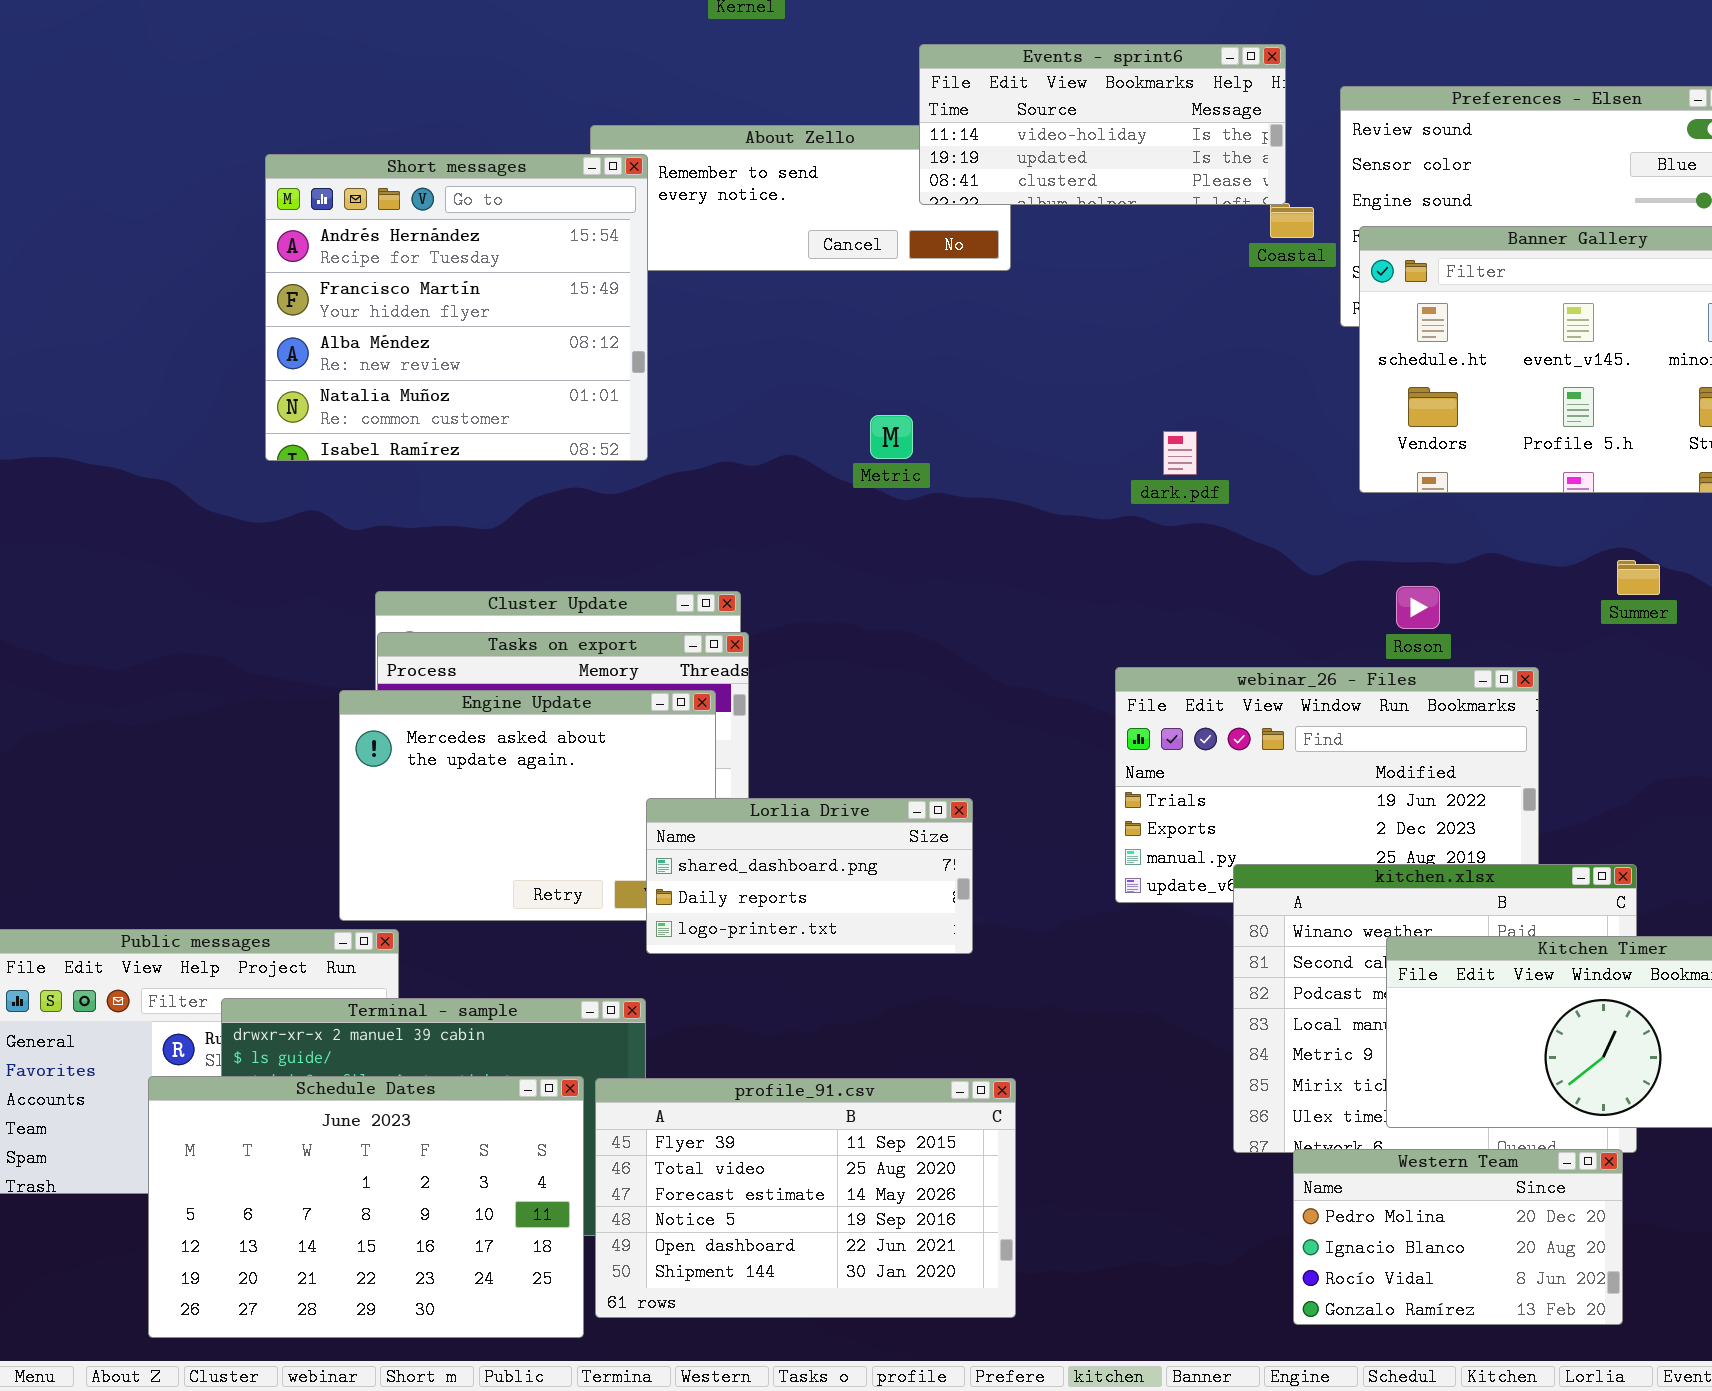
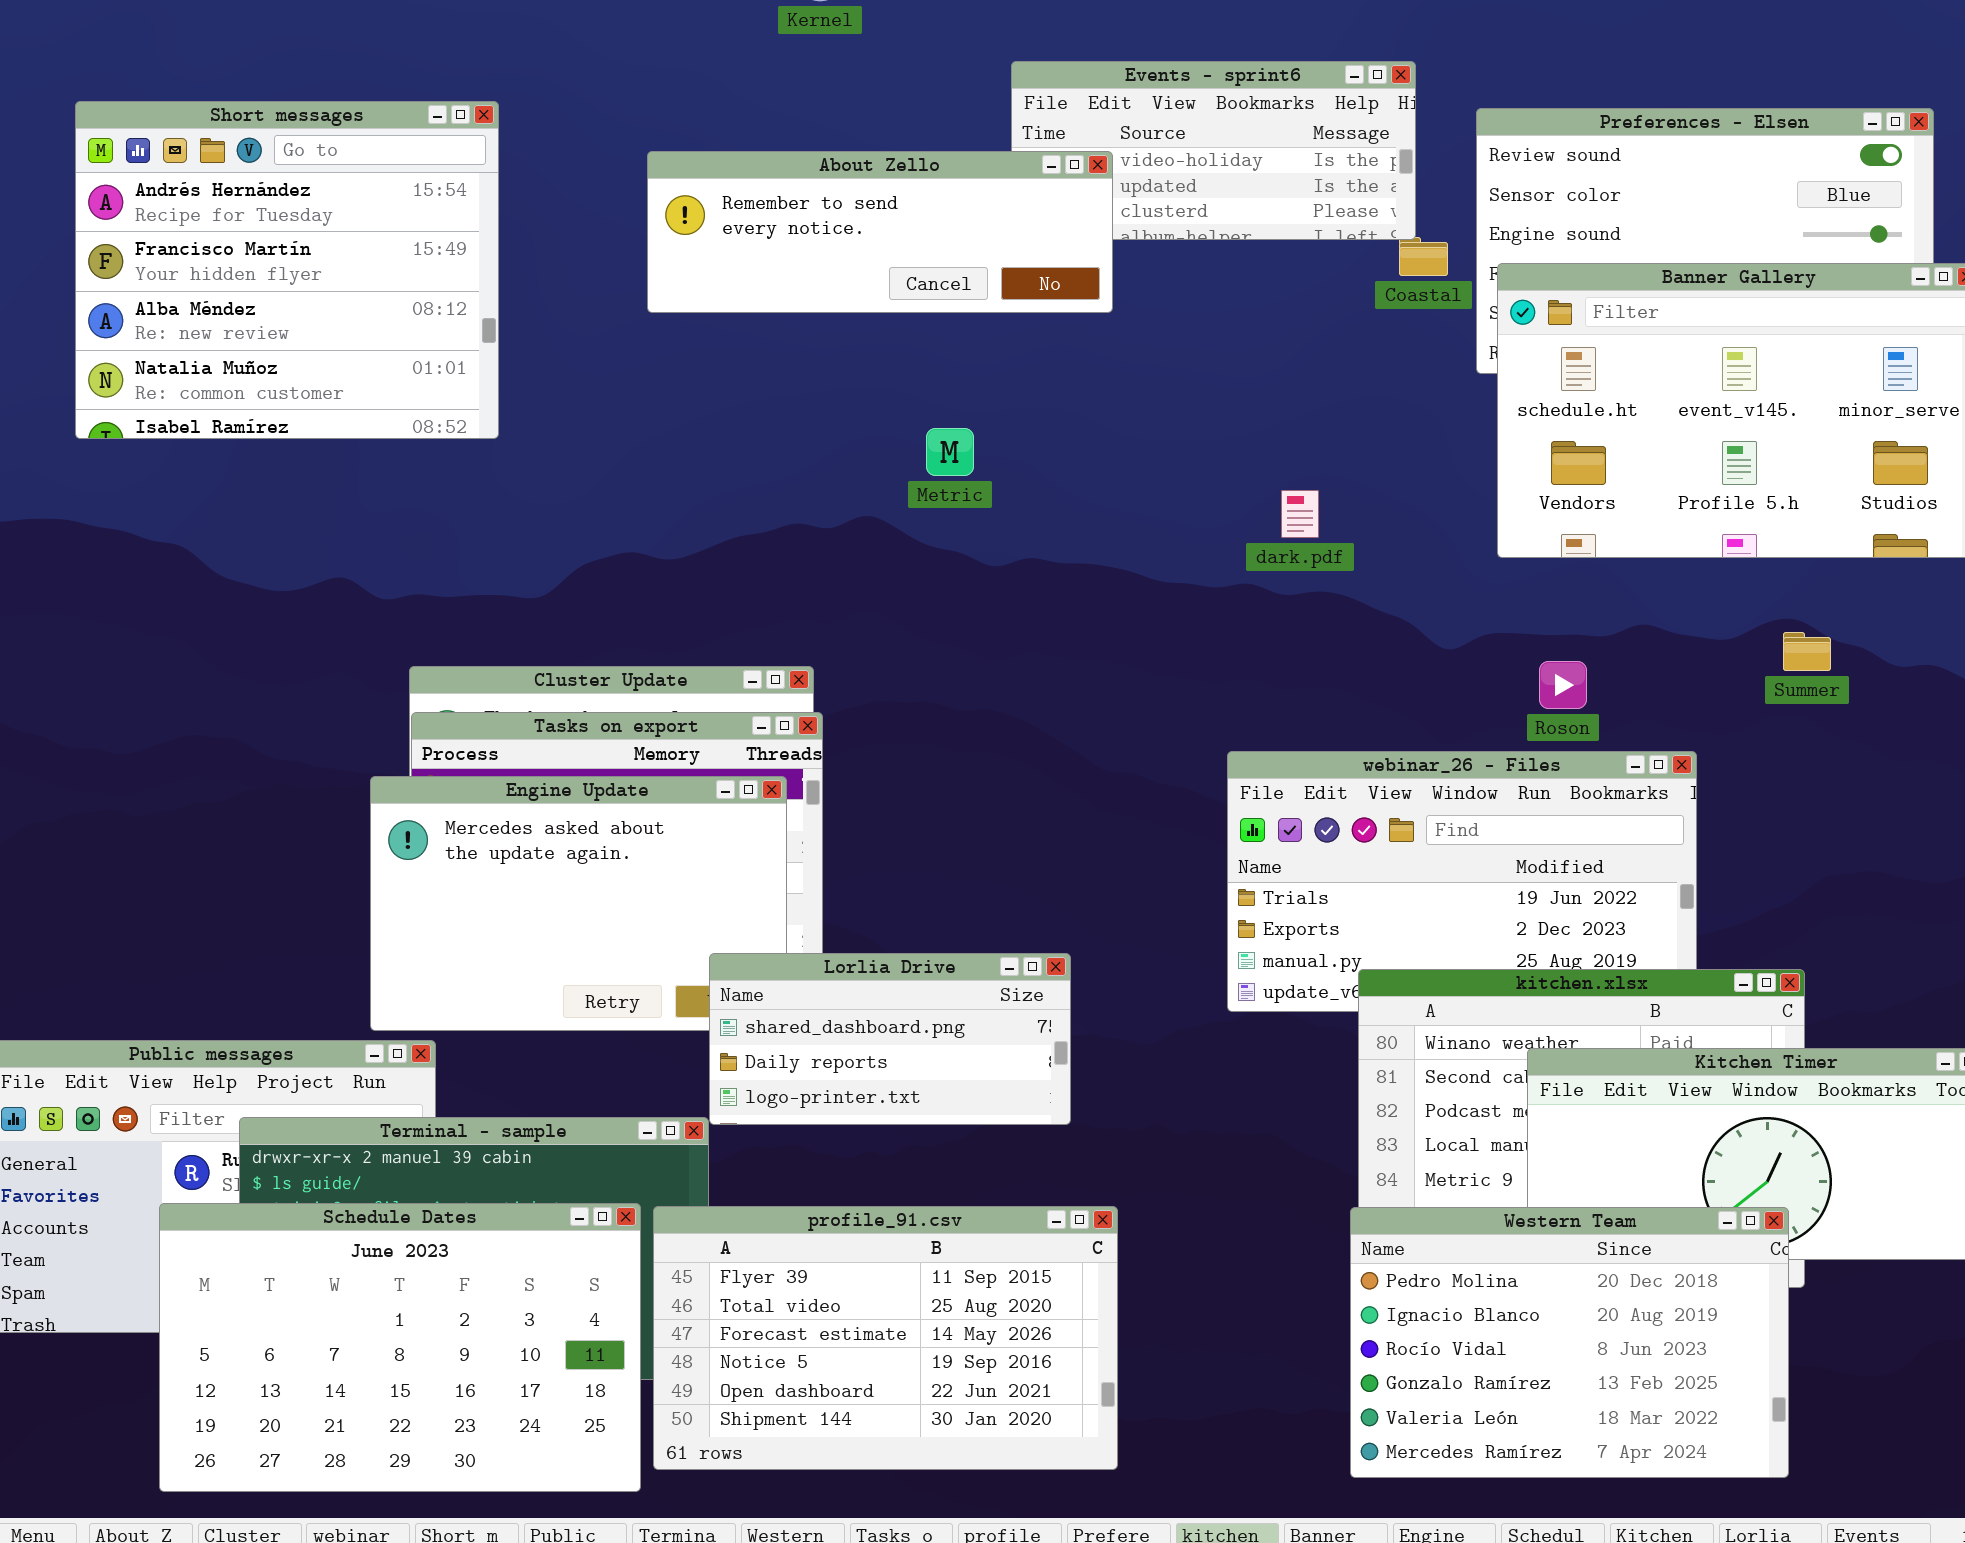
About Zello: [590,125,1011,271] -> [647,151,1113,313], raised
Short messages: [265,154,648,461] -> [75,101,499,439], moved
Metric: [870,415,913,459] -> [926,428,974,476], moved
Lorlia Drive: [646,798,973,954] -> [709,953,1071,1125], moved
Western Team: [1293,1149,1623,1325] -> [1350,1207,1789,1478], resized

